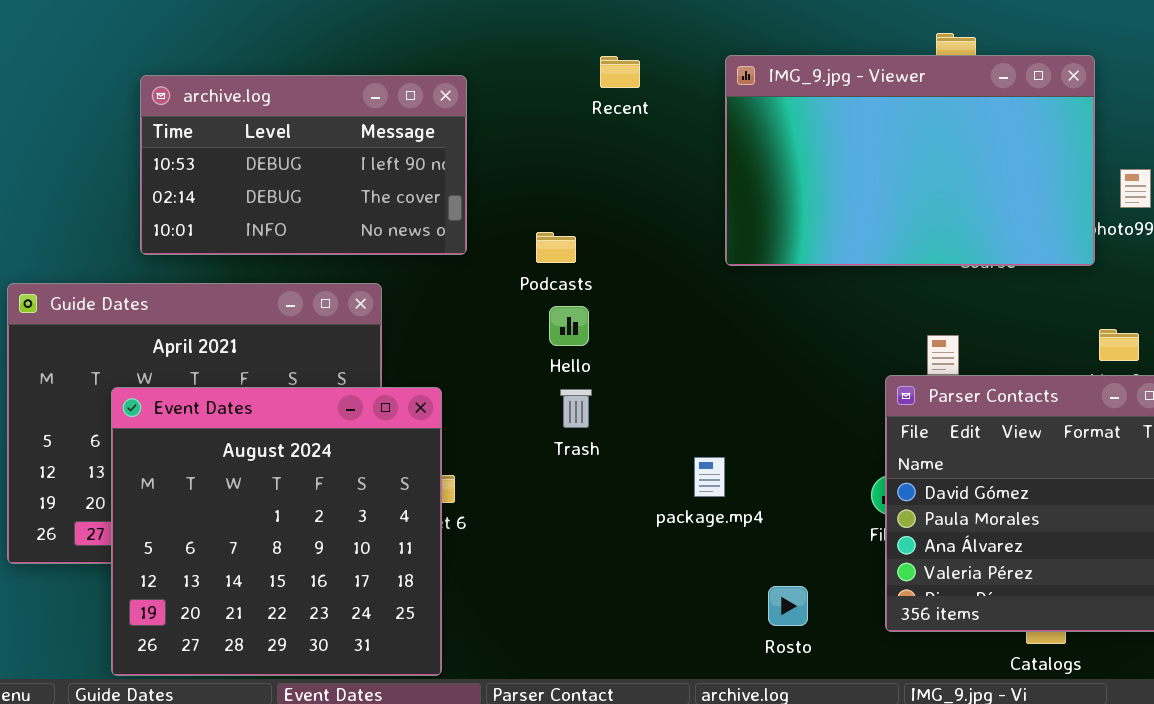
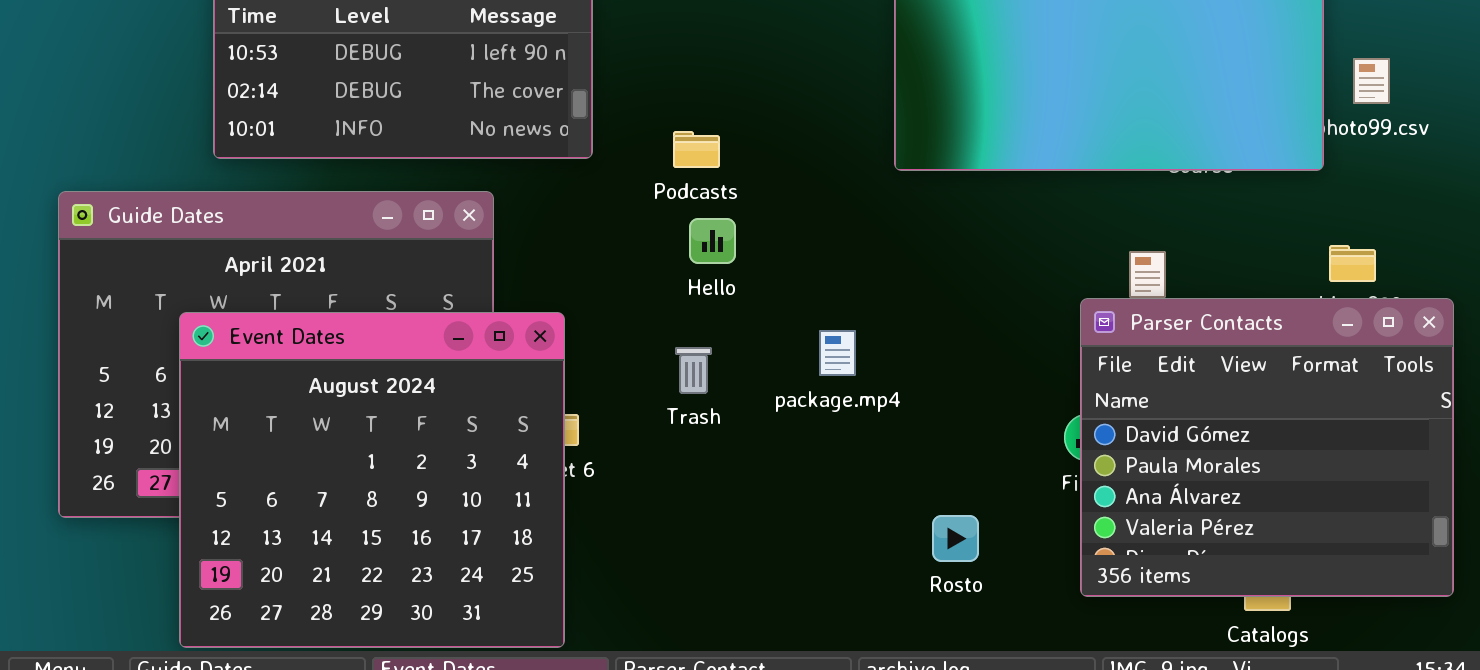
Trash: [560,389,592,428] -> [675,347,712,394], moved
package.mp4: [694,457,725,497] -> [819,330,856,376], moved
Rosto: [768,586,808,626] -> [932,515,979,562], moved

